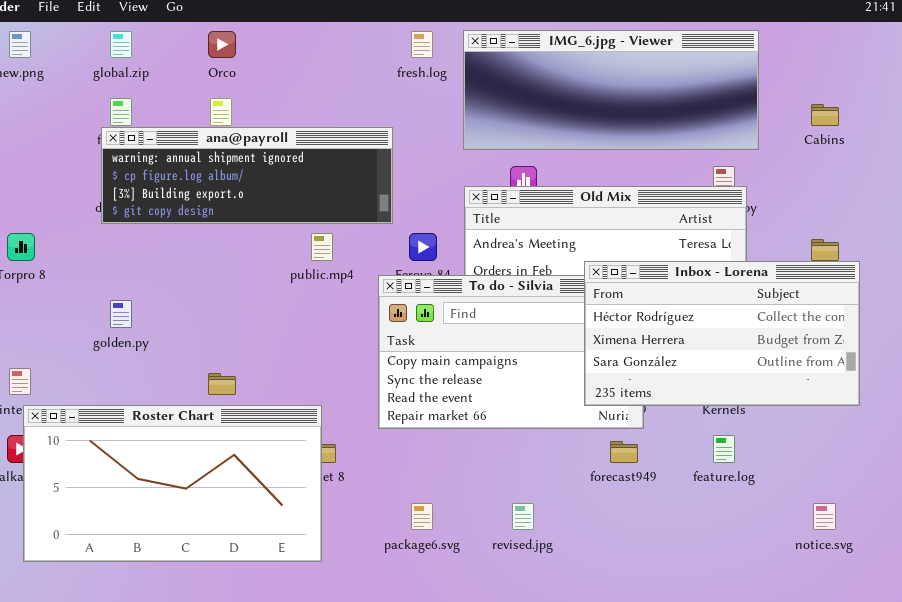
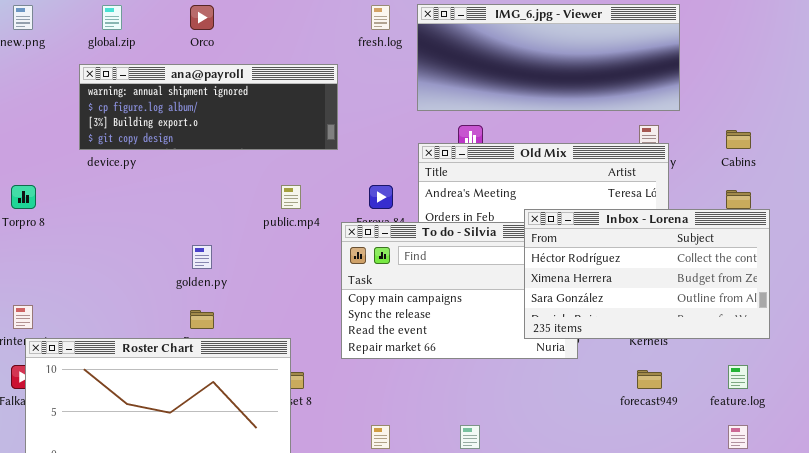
Cabins: [811,104,839,126] -> [726,130,751,149], moved
ana@payroll: [101,127,393,224] -> [79,64,338,150], moved
golden.py: [110,300,132,328] -> [192,245,212,269], moved
feature.log: [713,435,735,463] -> [728,365,748,389], moved
forecast949: [610,441,638,463] -> [637,370,662,389], moved

